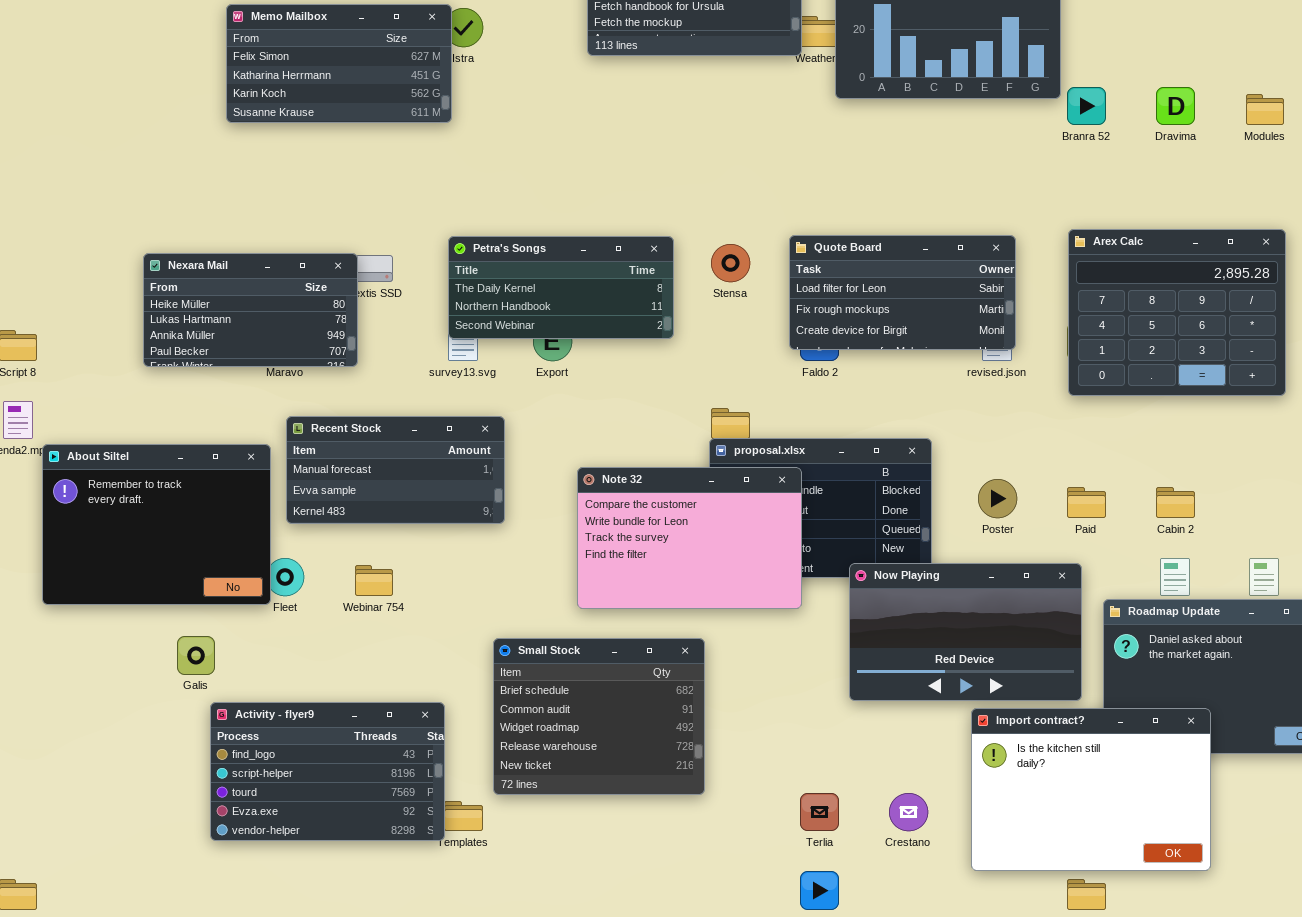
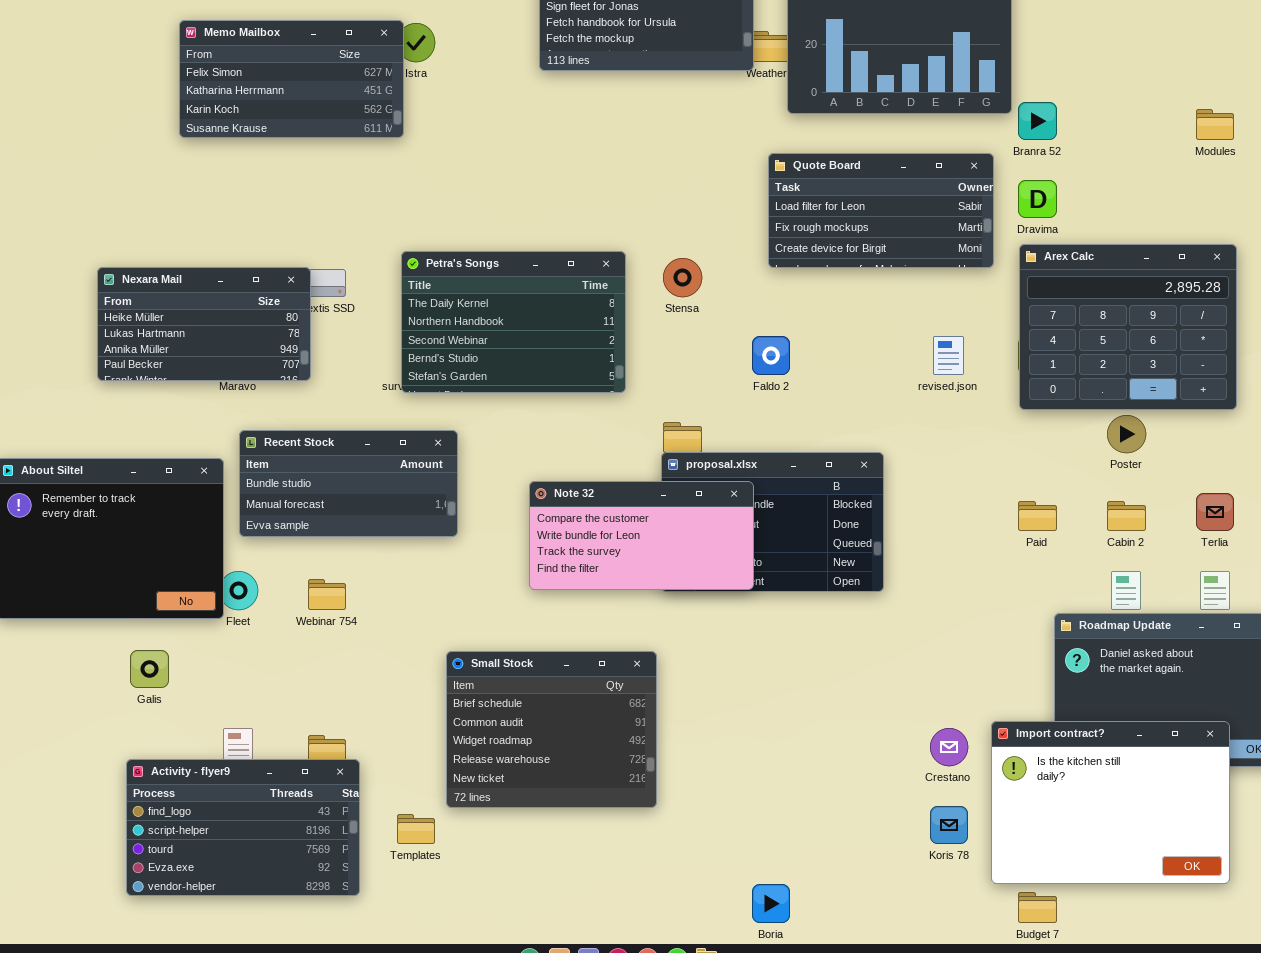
Dravima: [1156,87,1195,125] -> [1018,180,1057,218], moved
Quote Board: [789,235,1016,350] -> [768,153,994,268], moved
Petra's Songs: [448,236,674,339] -> [401,251,626,393], resized
Recent Stock: [286,416,505,524] -> [239,430,458,537], scrolled up 1 row
Note 32: [577,467,802,609] -> [529,481,754,590], resized
Poster: [978,479,1017,518] -> [1107,415,1146,453], moved
Now Playing: [849,563,1082,701] -> none, closed
Activity - flyer9: [210,702,445,841] -> [126,759,360,896], moved
Import contract?: [971,708,1211,871] -> [991,721,1230,884], moved
Terlia: [800,793,839,831] -> [1196,493,1234,531], moved
Crestano: [889,793,928,831] -> [930,728,968,766], moved

